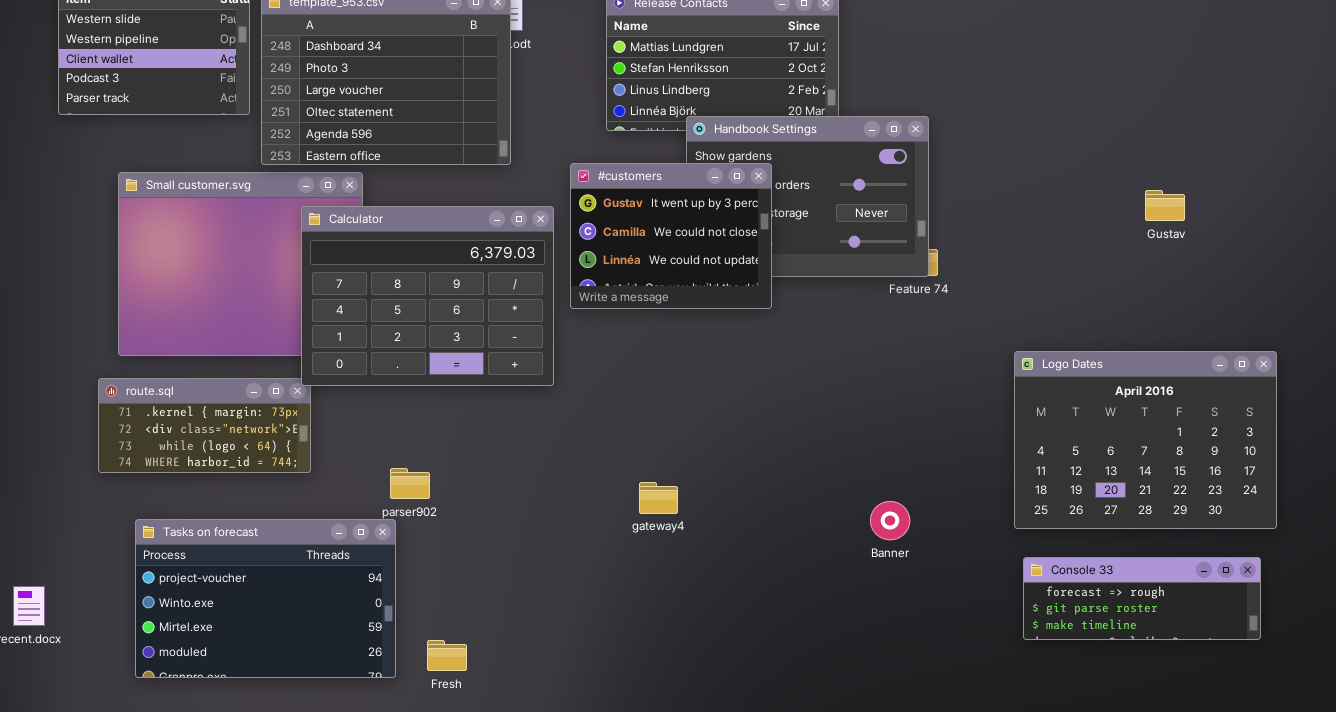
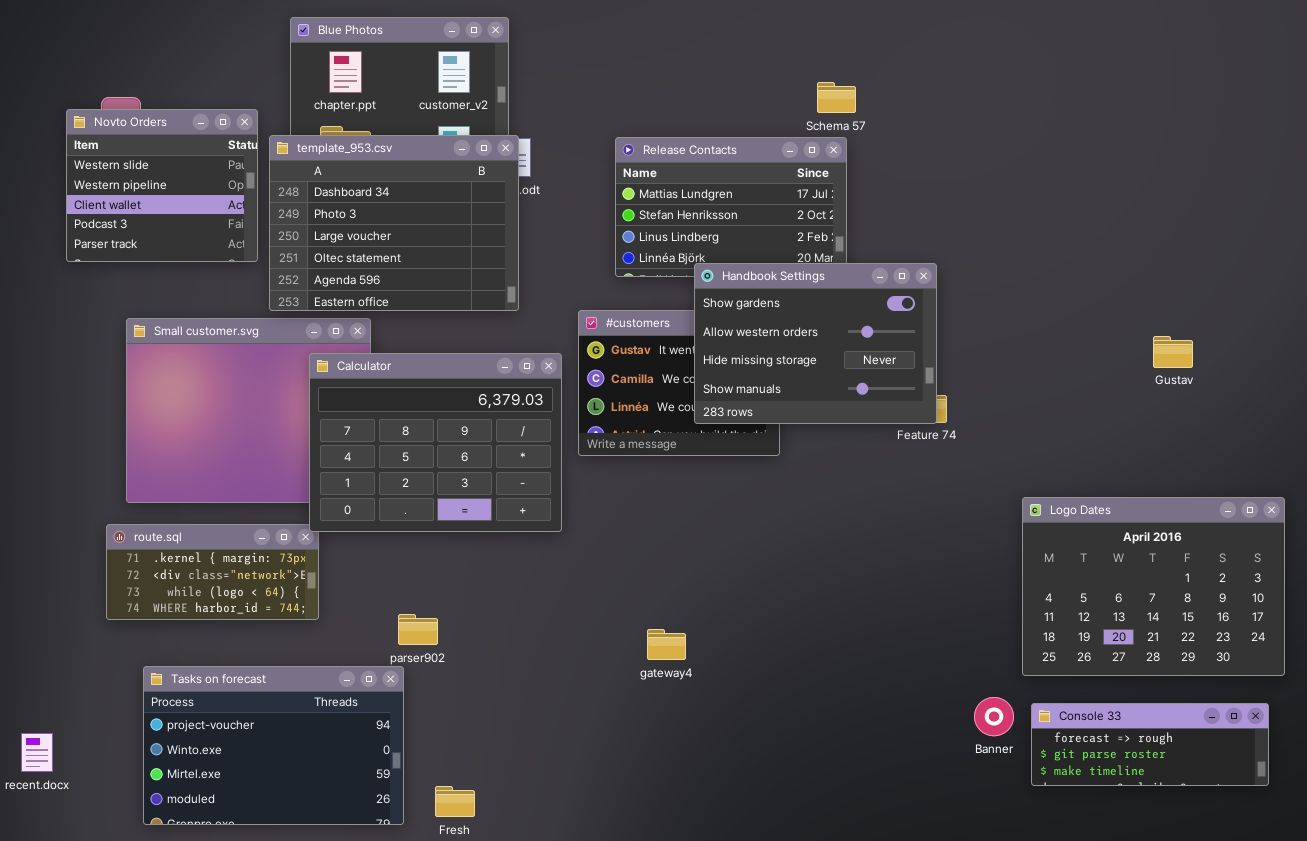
Handbook Settings: [686,116,929,277] -> [694,263,937,424], raised
Banner: [870,501,910,540] -> [974,697,1014,736], moved

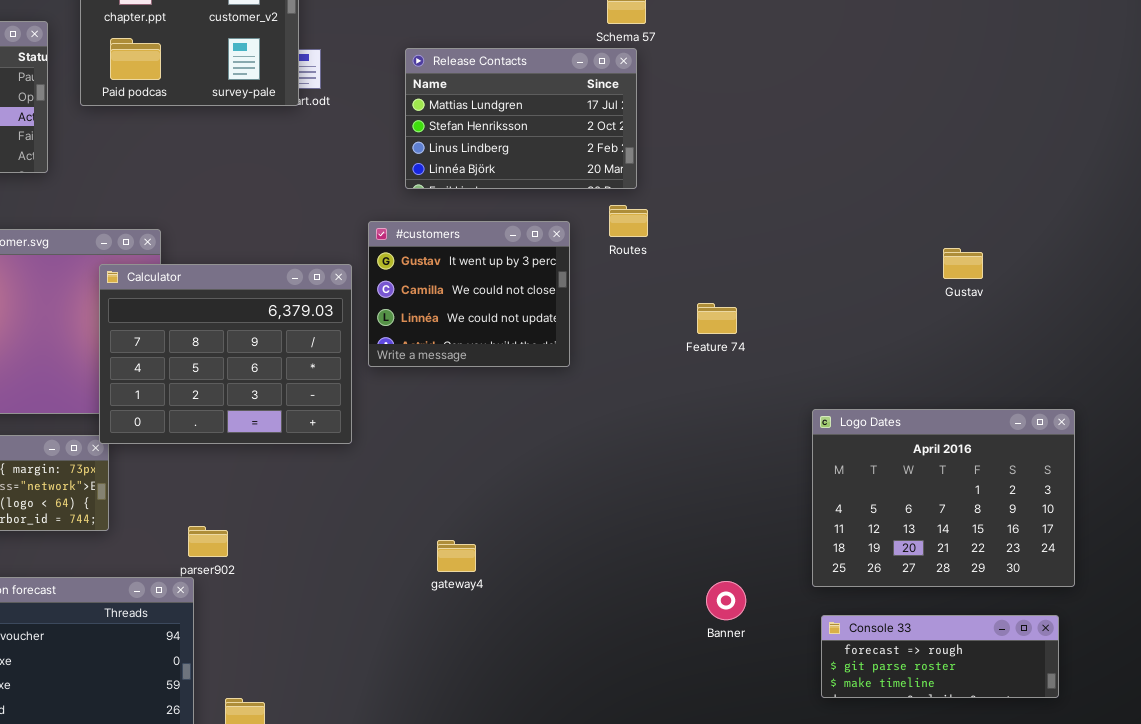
template_953.csv: [269,135,519,311] -> none, closed
Handbook Settings: [694,263,937,424] -> none, closed
Banner: [974,697,1014,736] -> [706,581,746,620], moved

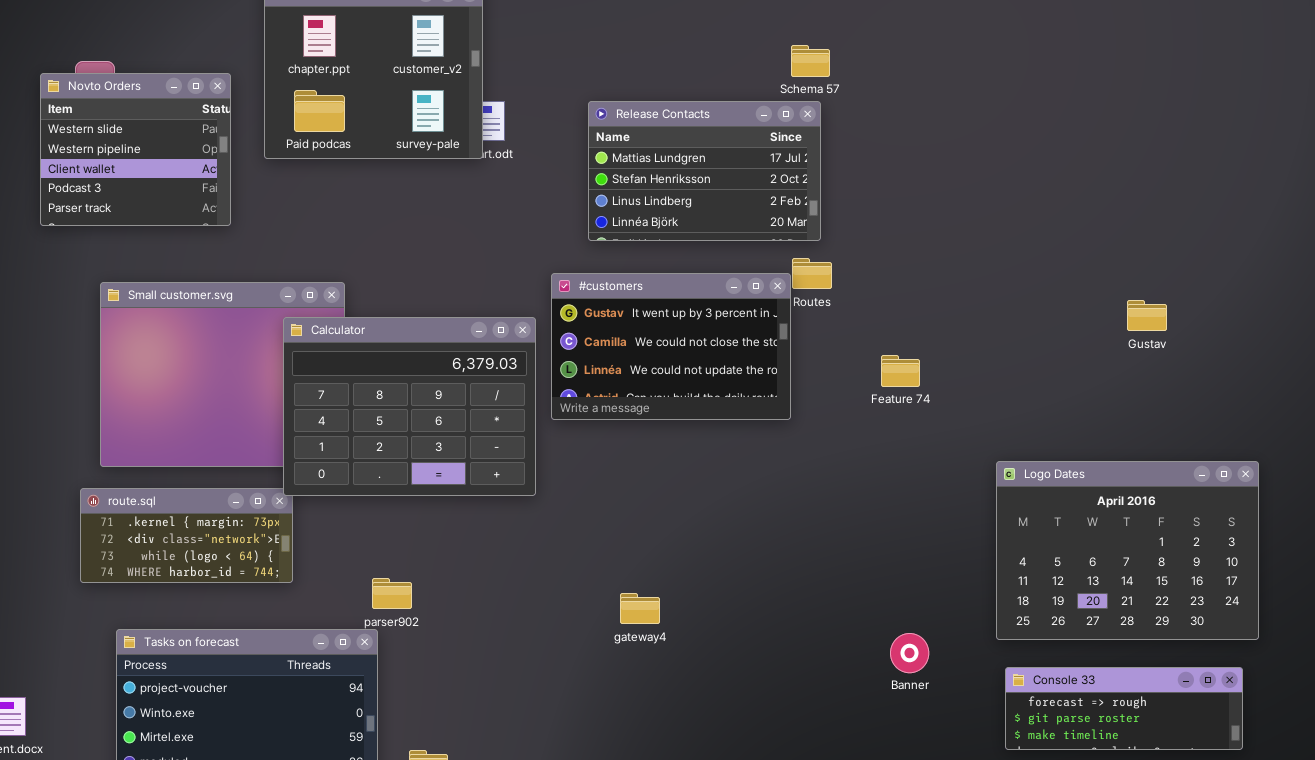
#customers: [368,221,570,367] -> [551,273,791,420], resized

